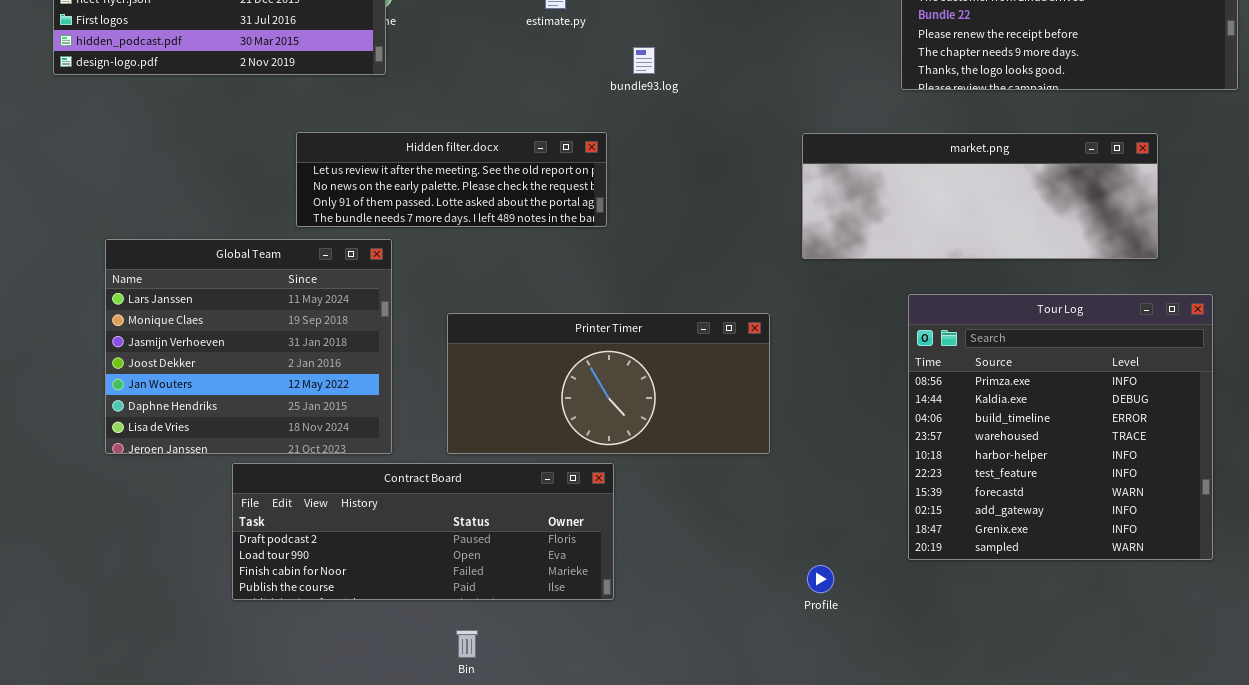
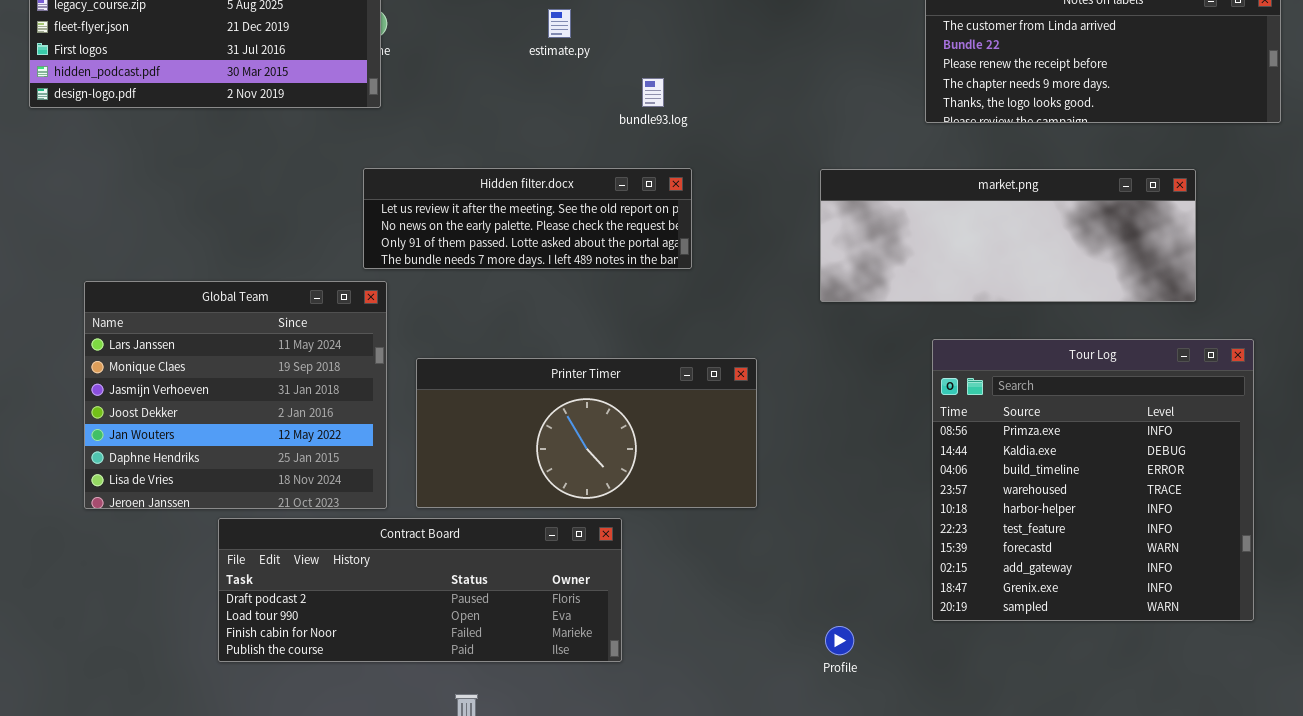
Hidden filter.docx: [296,132,607,227] -> [363,168,692,269], moved
Printer Timer: [447,313,770,454] -> [416,358,757,508], moved

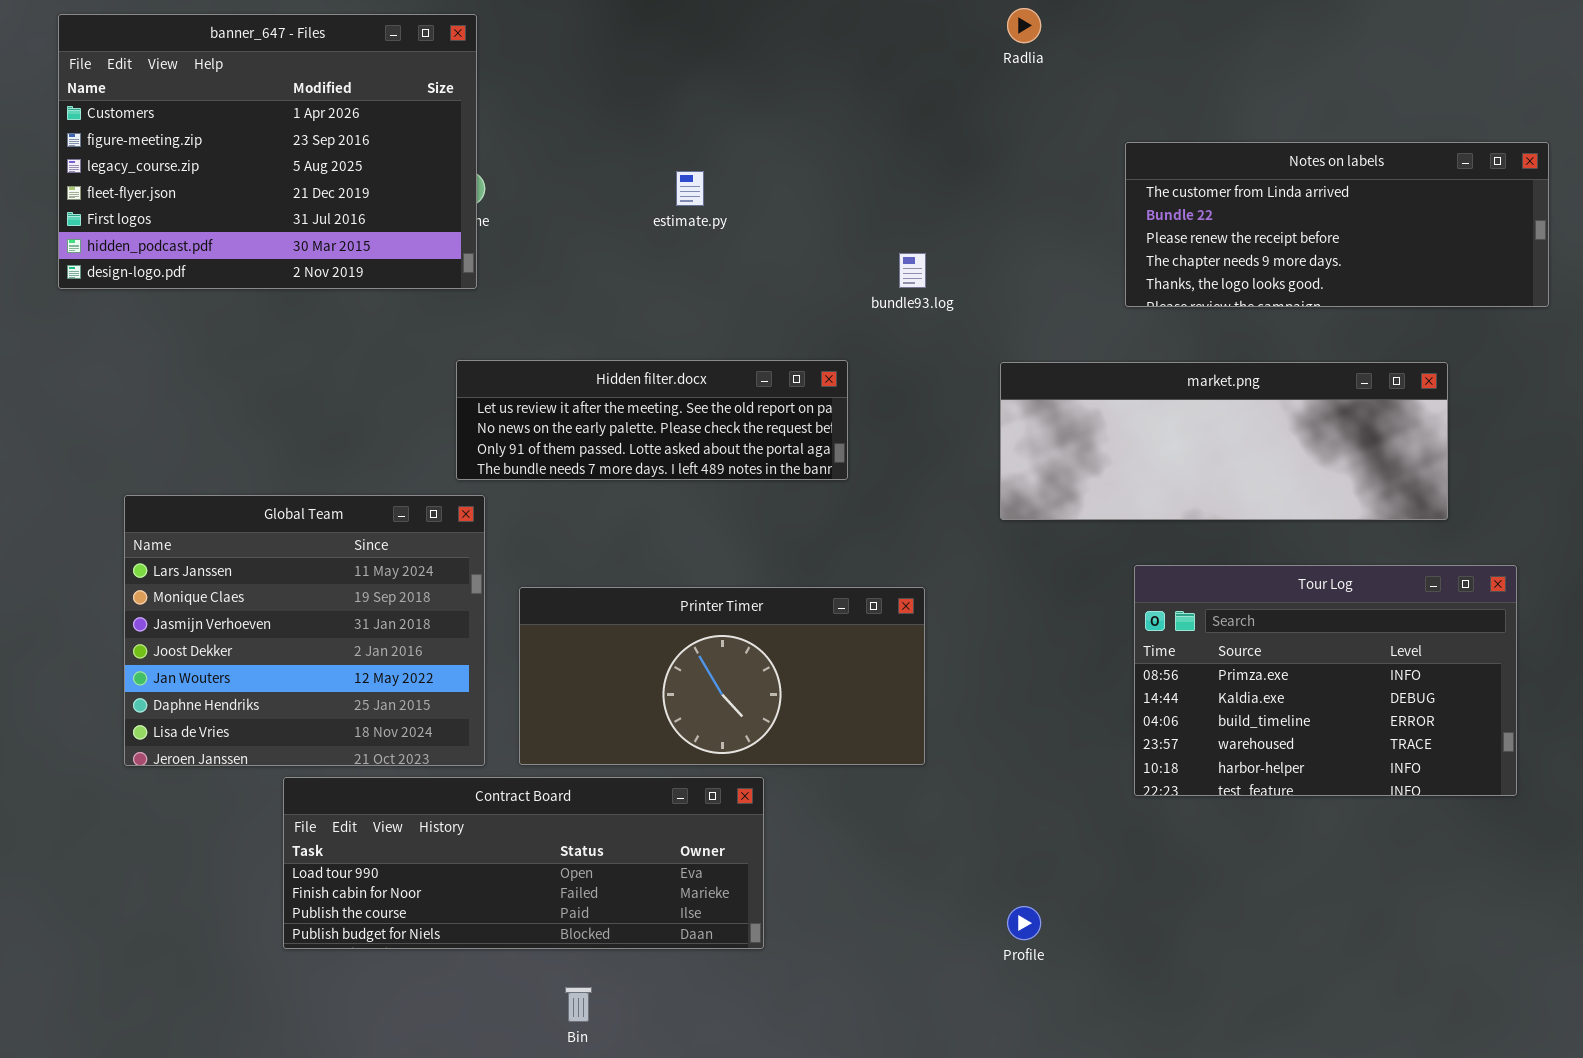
bundle93.log: [642,78,664,107] -> [899,253,926,288], moved
Tour Log: [932,339,1254,621] -> [1134,565,1517,796], resized
Contract Board: [218,518,622,662] -> [283,777,764,949], scrolled down 1 row

